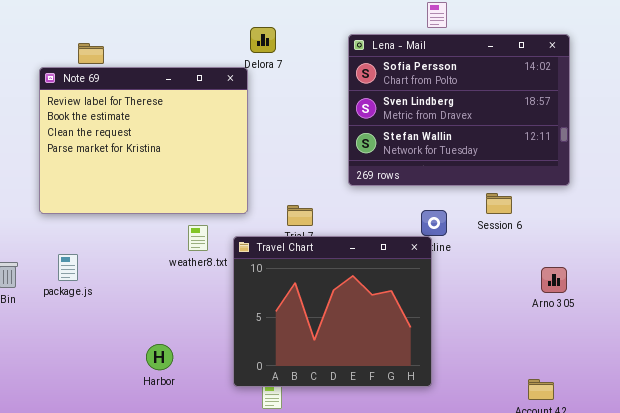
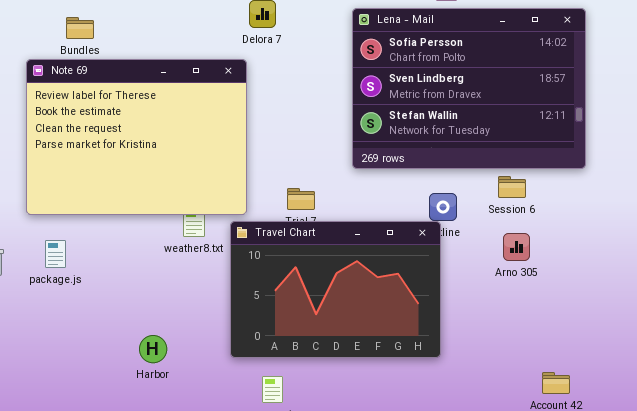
Note 69: [39,67,248,214] -> [26,59,247,215], moved
Travel Chart: [233,236,432,387] -> [230,221,441,358], resized
Arno 305: [541,267,567,293] -> [503,233,530,261], moved

